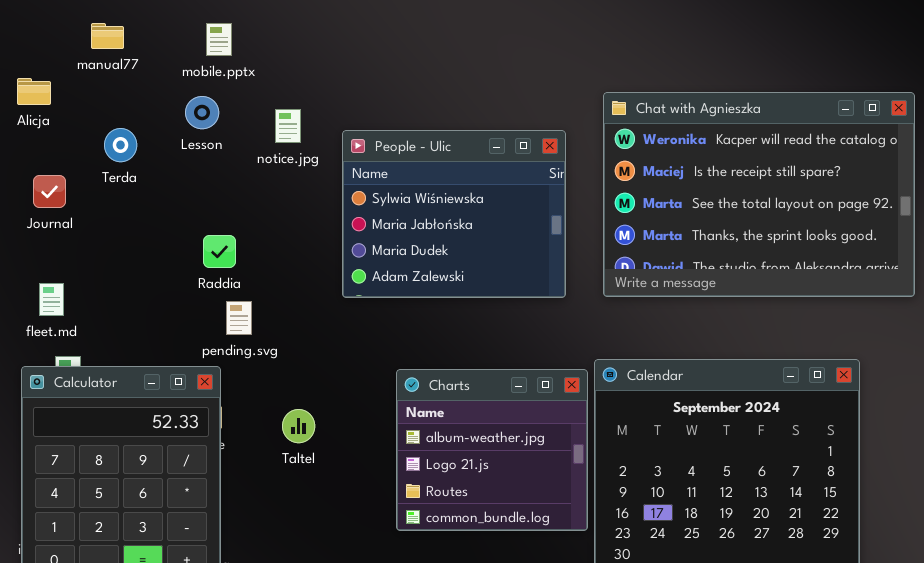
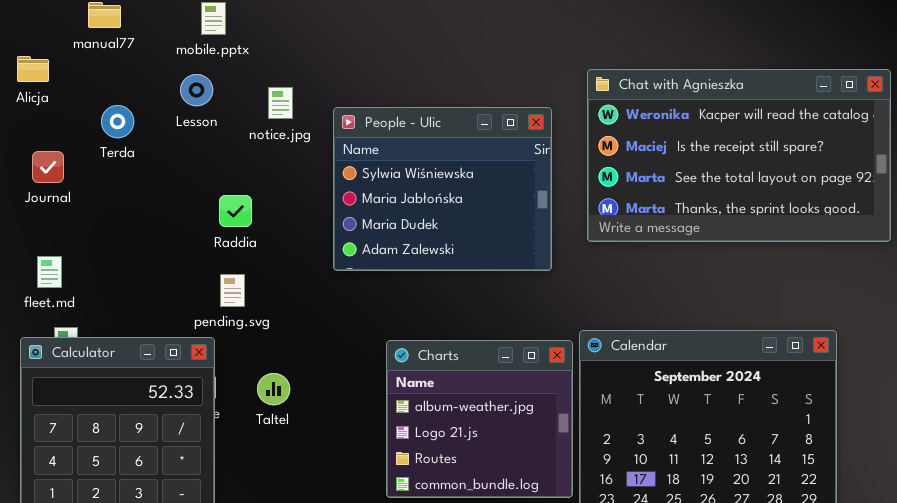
Chat with Agnieszka: [603,92,915,297] -> [587,69,891,242], resized
Raddia: [203,235,236,268] -> [219,195,252,227], moved
Taltel: [282,409,315,443] -> [257,373,290,405], moved

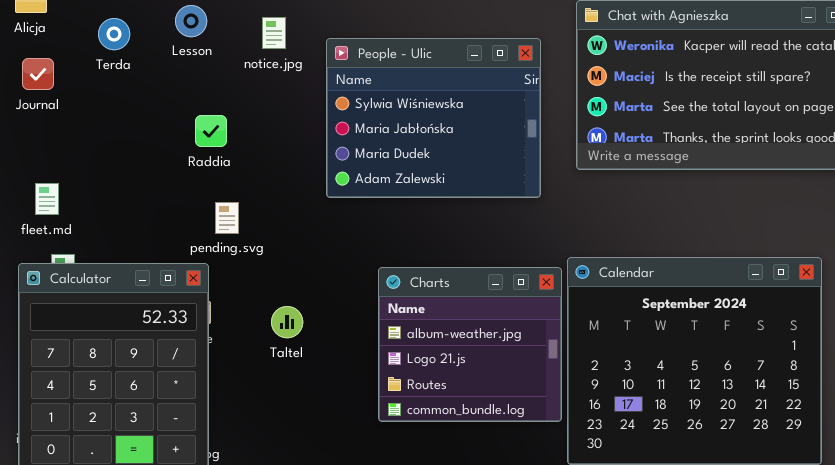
Terda: [101,105,134,138] -> [98,18,130,50], moved
Journal: [32,151,64,183] -> [22,58,54,90], moved
Raddia: [219,195,252,227] -> [195,115,227,147], moved
Taltel: [257,373,290,405] -> [271,306,303,338], moved

